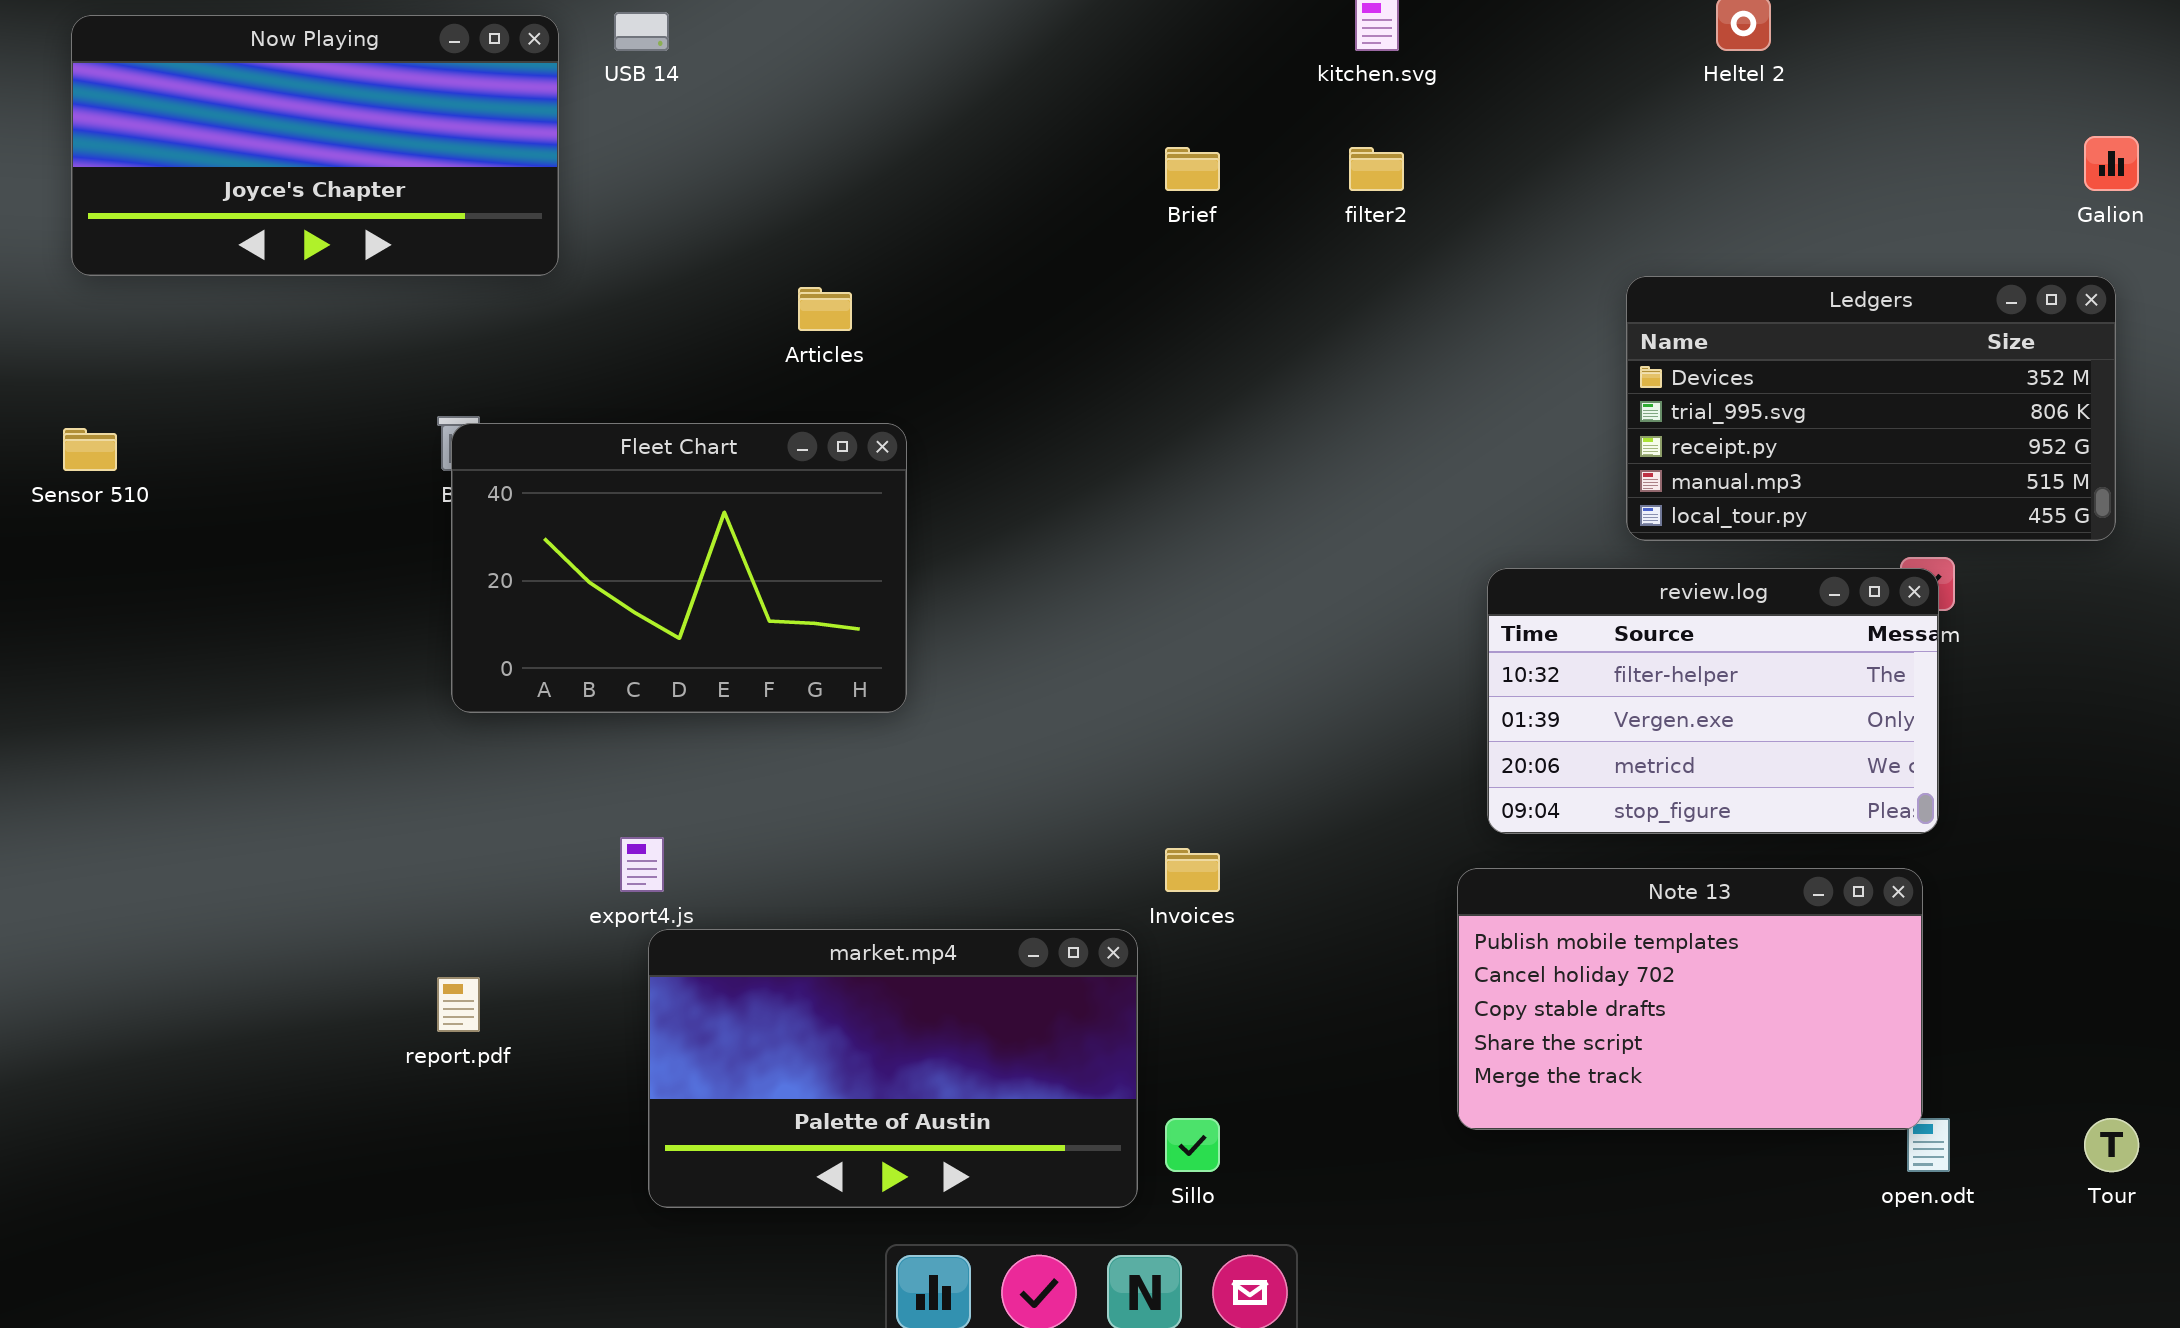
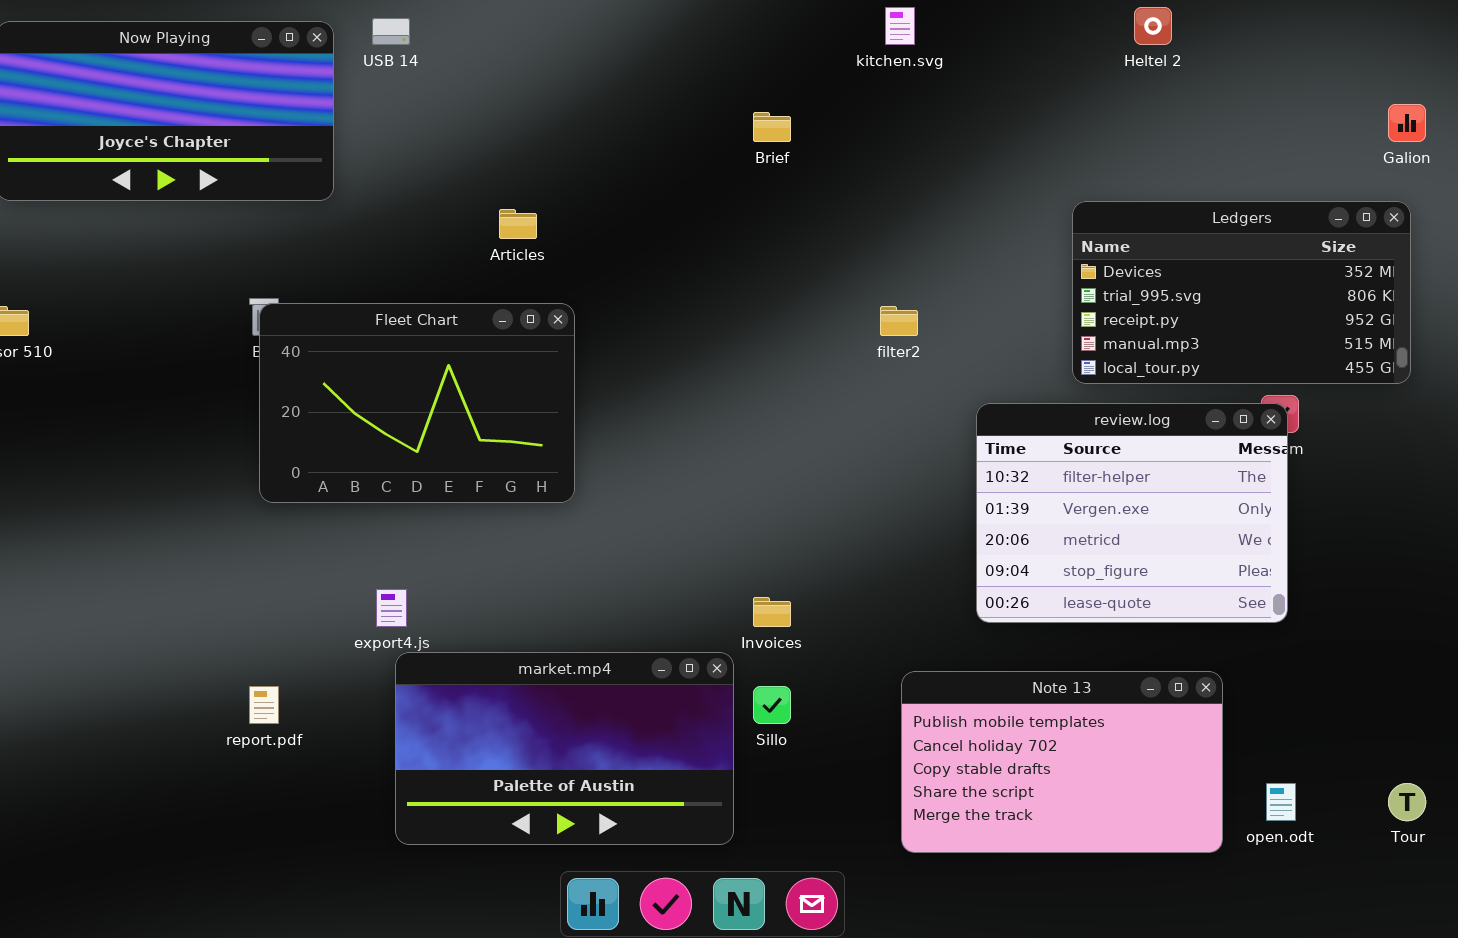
filter2: [1349,147,1404,191] -> [880,306,918,336], moved
review.log: [1487,568,1939,834] -> [976,403,1288,623], resized
Note 13: [1457,868,1923,1130] -> [901,671,1223,853], moved
Sillo: [1165,1118,1220,1172] -> [753,686,791,724], moved

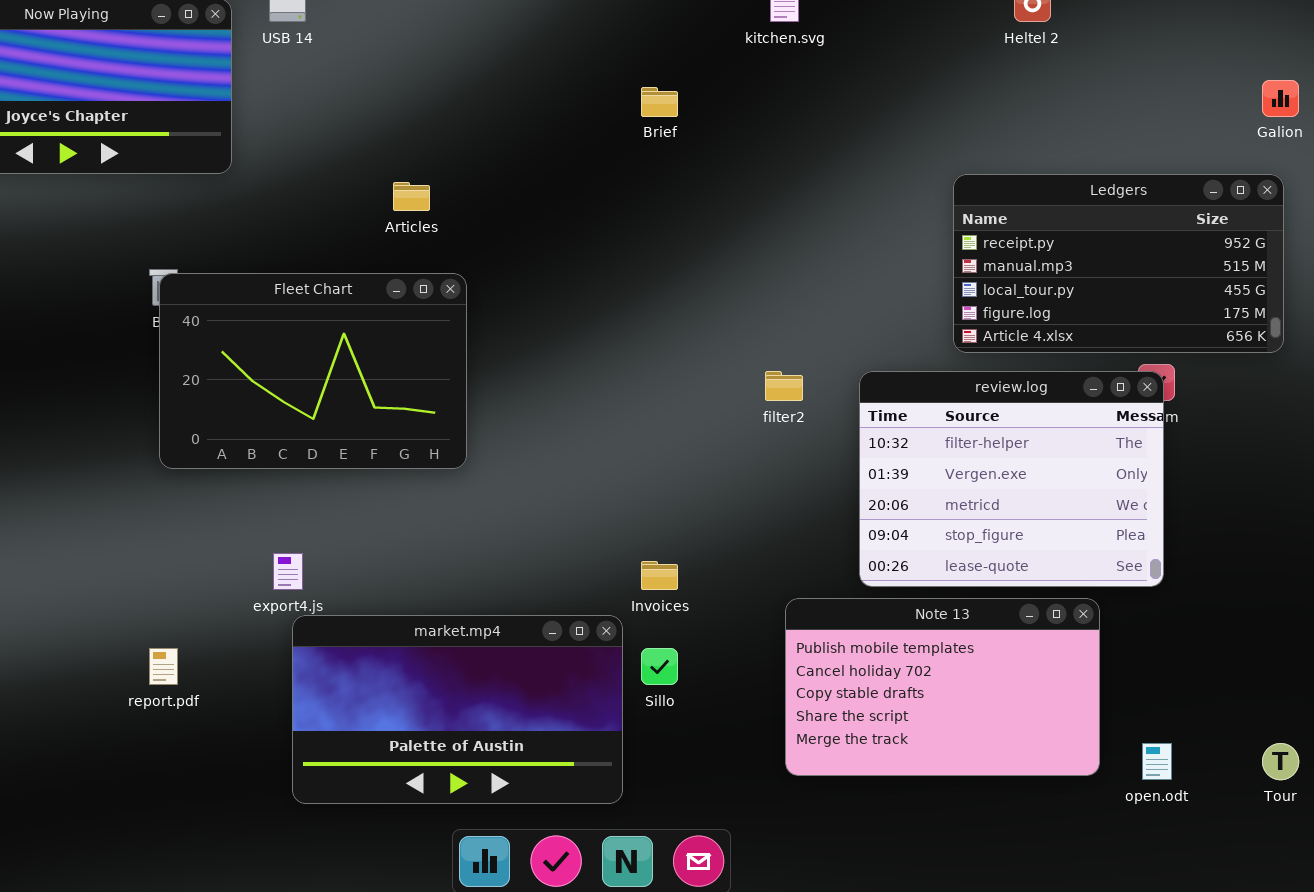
Ledgers: [1072,201,1411,384] -> [953,174,1284,353], scrolled down 2 rows
filter2: [880,306,918,336] -> [765,371,803,401], moved
Note 13: [901,671,1223,853] -> [785,598,1100,776], moved

